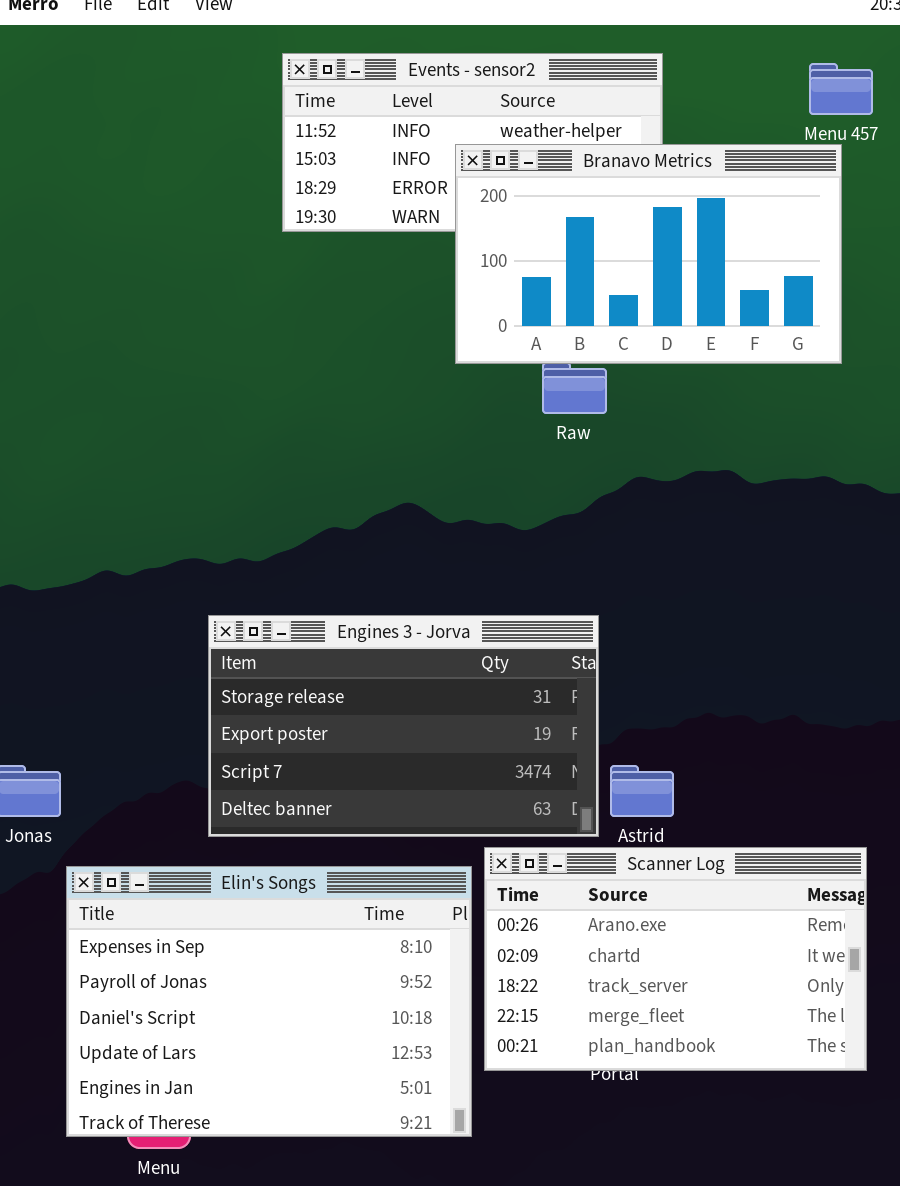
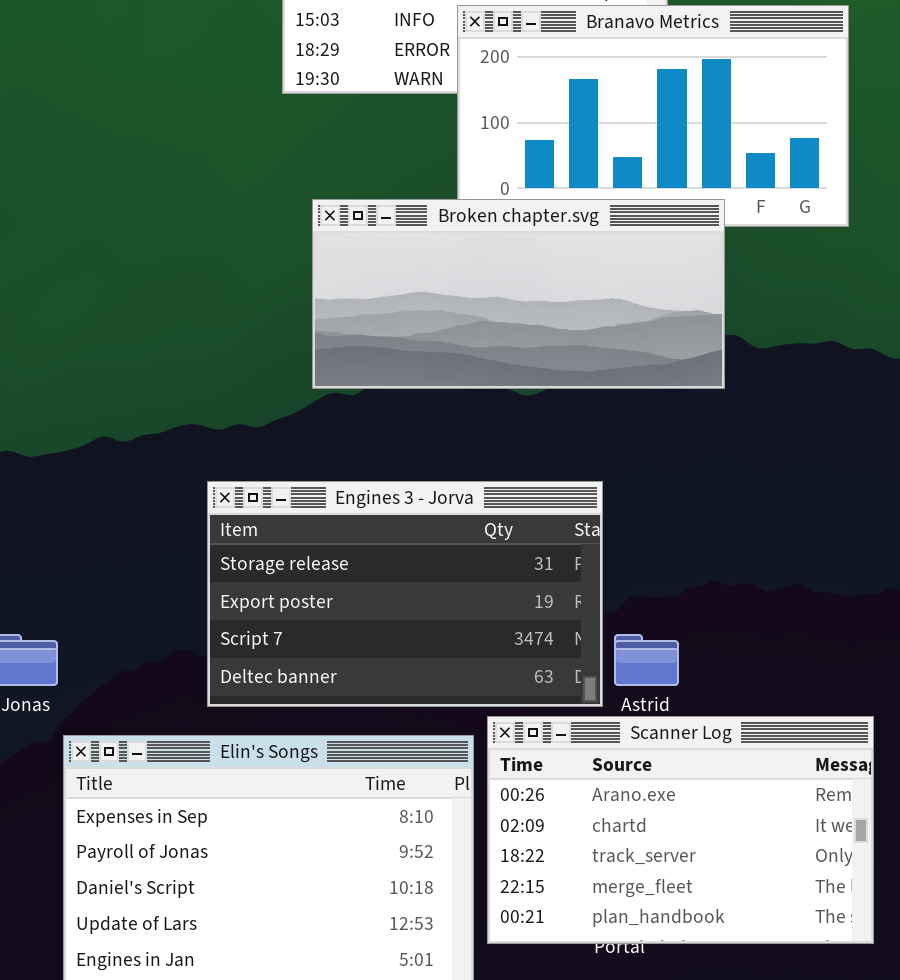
Broken chapter.svg: none -> [312,199,725,389], opened

